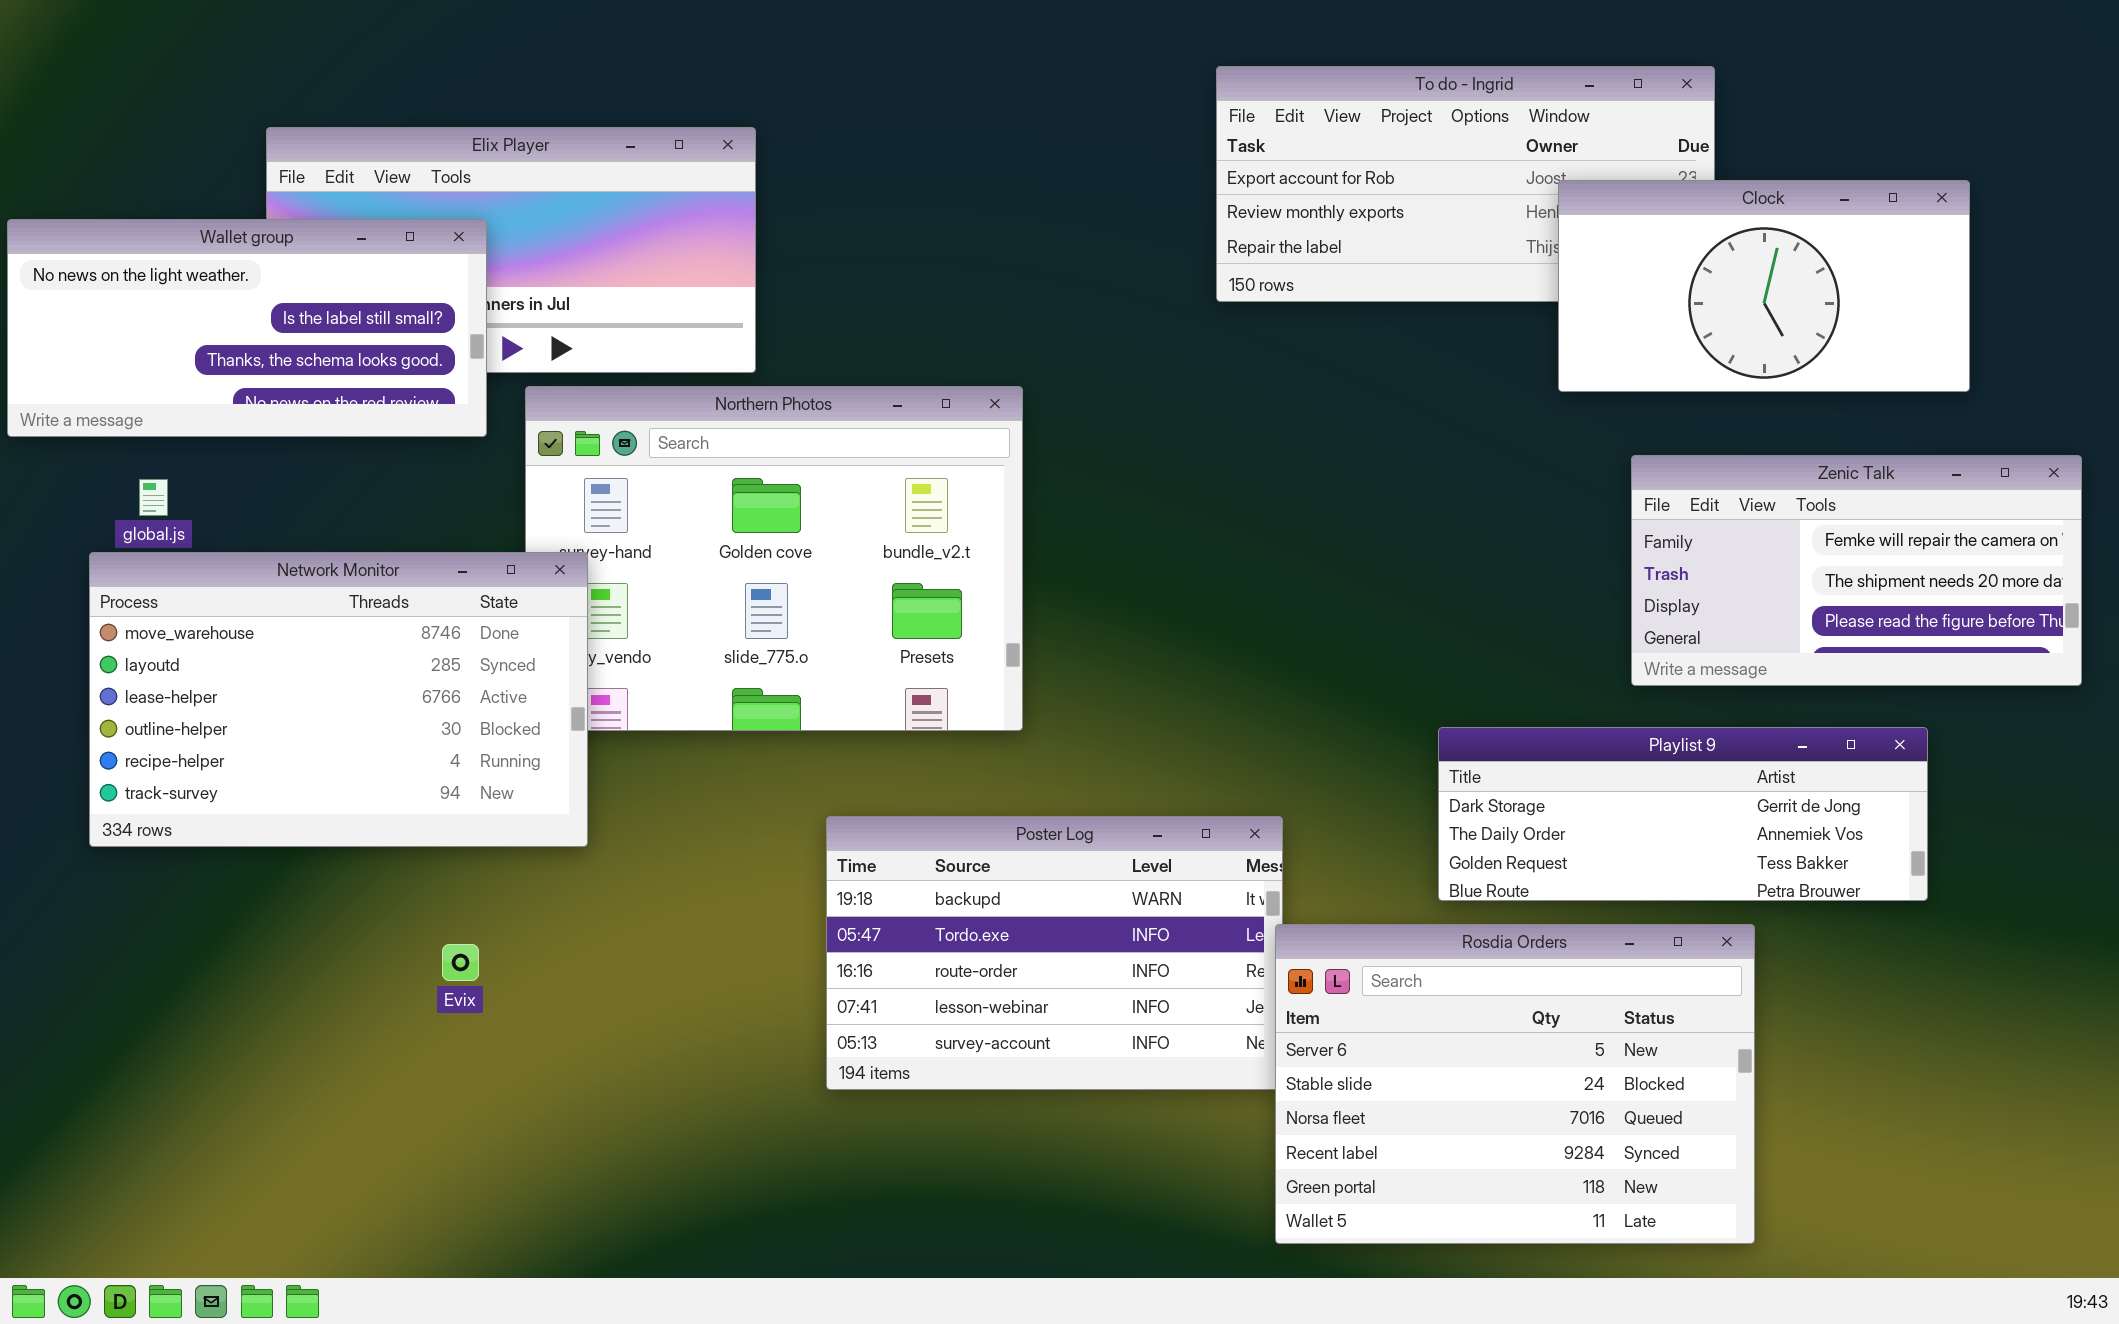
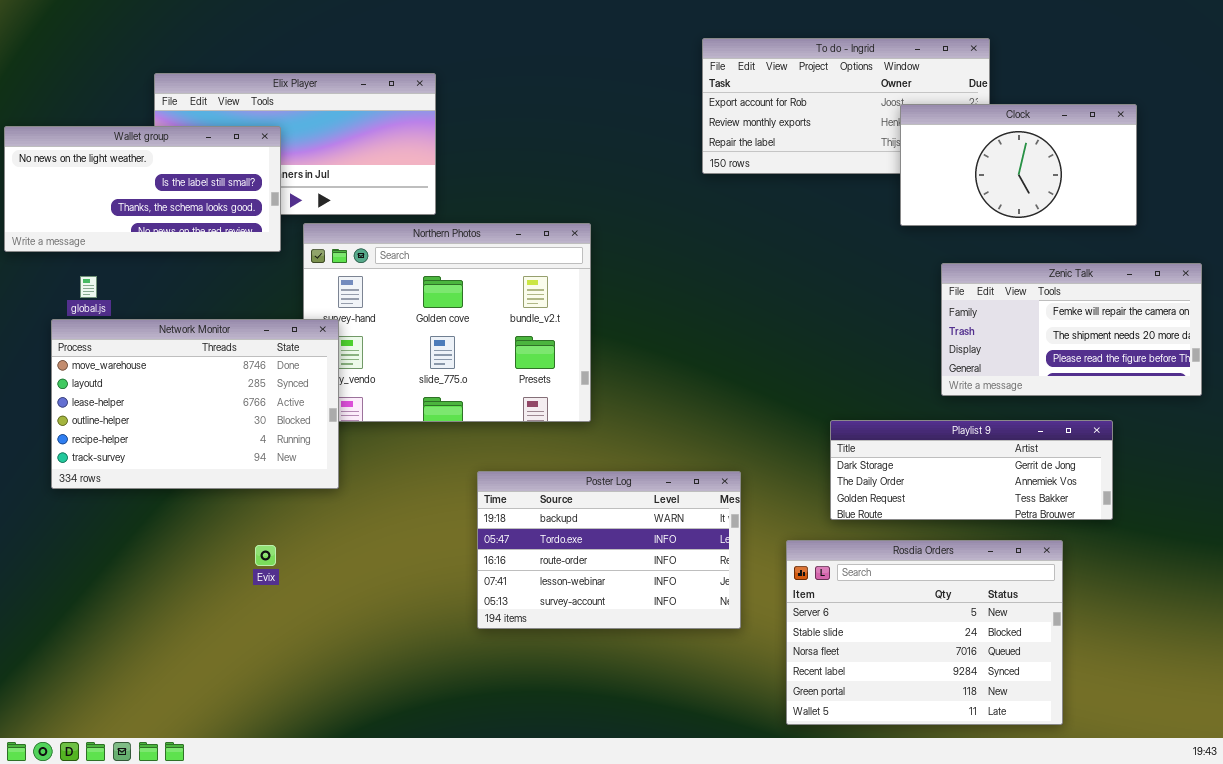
Rosdia Orders: [1275,924,1755,1244] -> [786,540,1063,725], moved

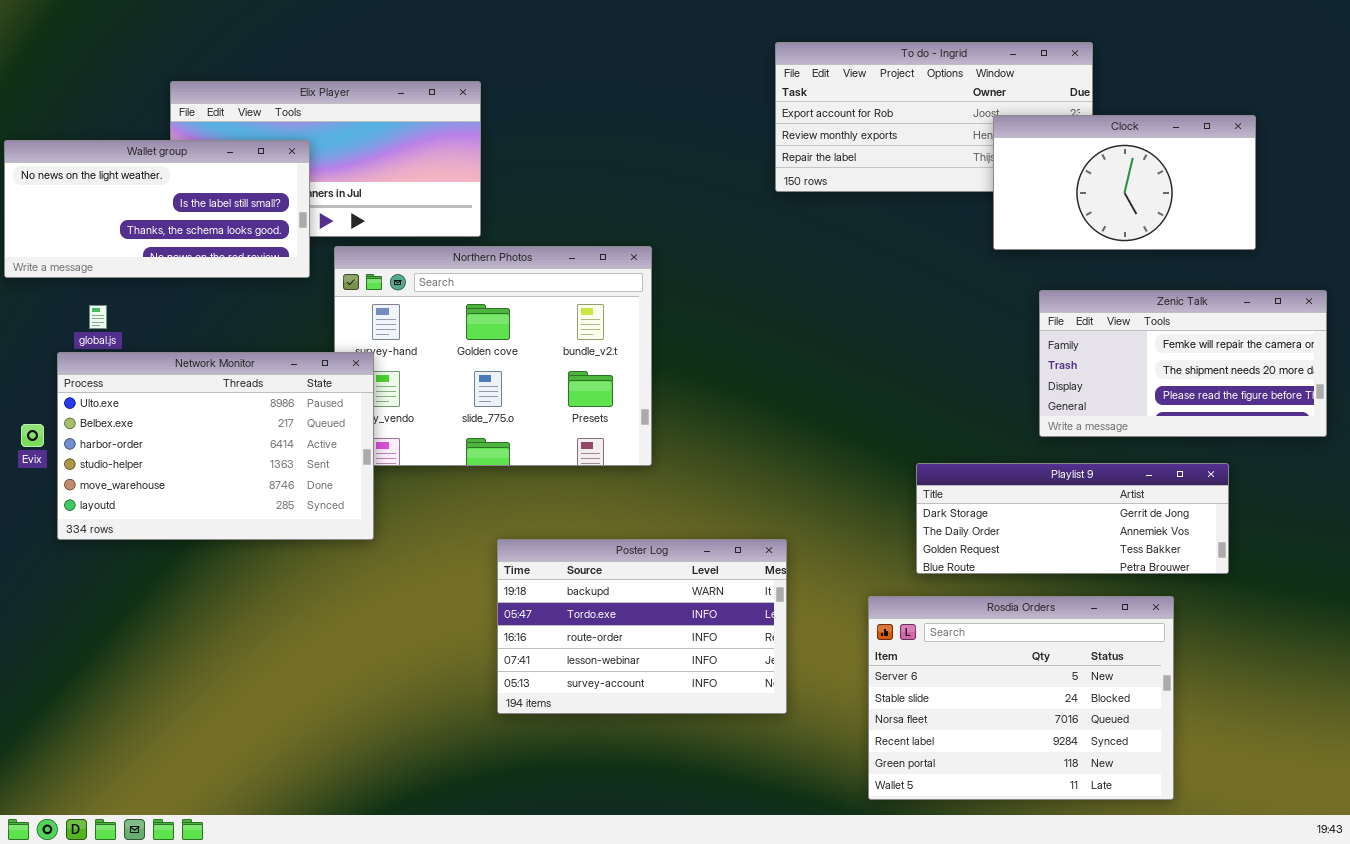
Network Monitor: [51,319,339,489] -> [57,352,374,540], scrolled up 4 rows
Poster Log: [477,471,741,629] -> [497,539,787,714], moved
Evix: [255,545,276,566] -> [21,424,44,447], moved

